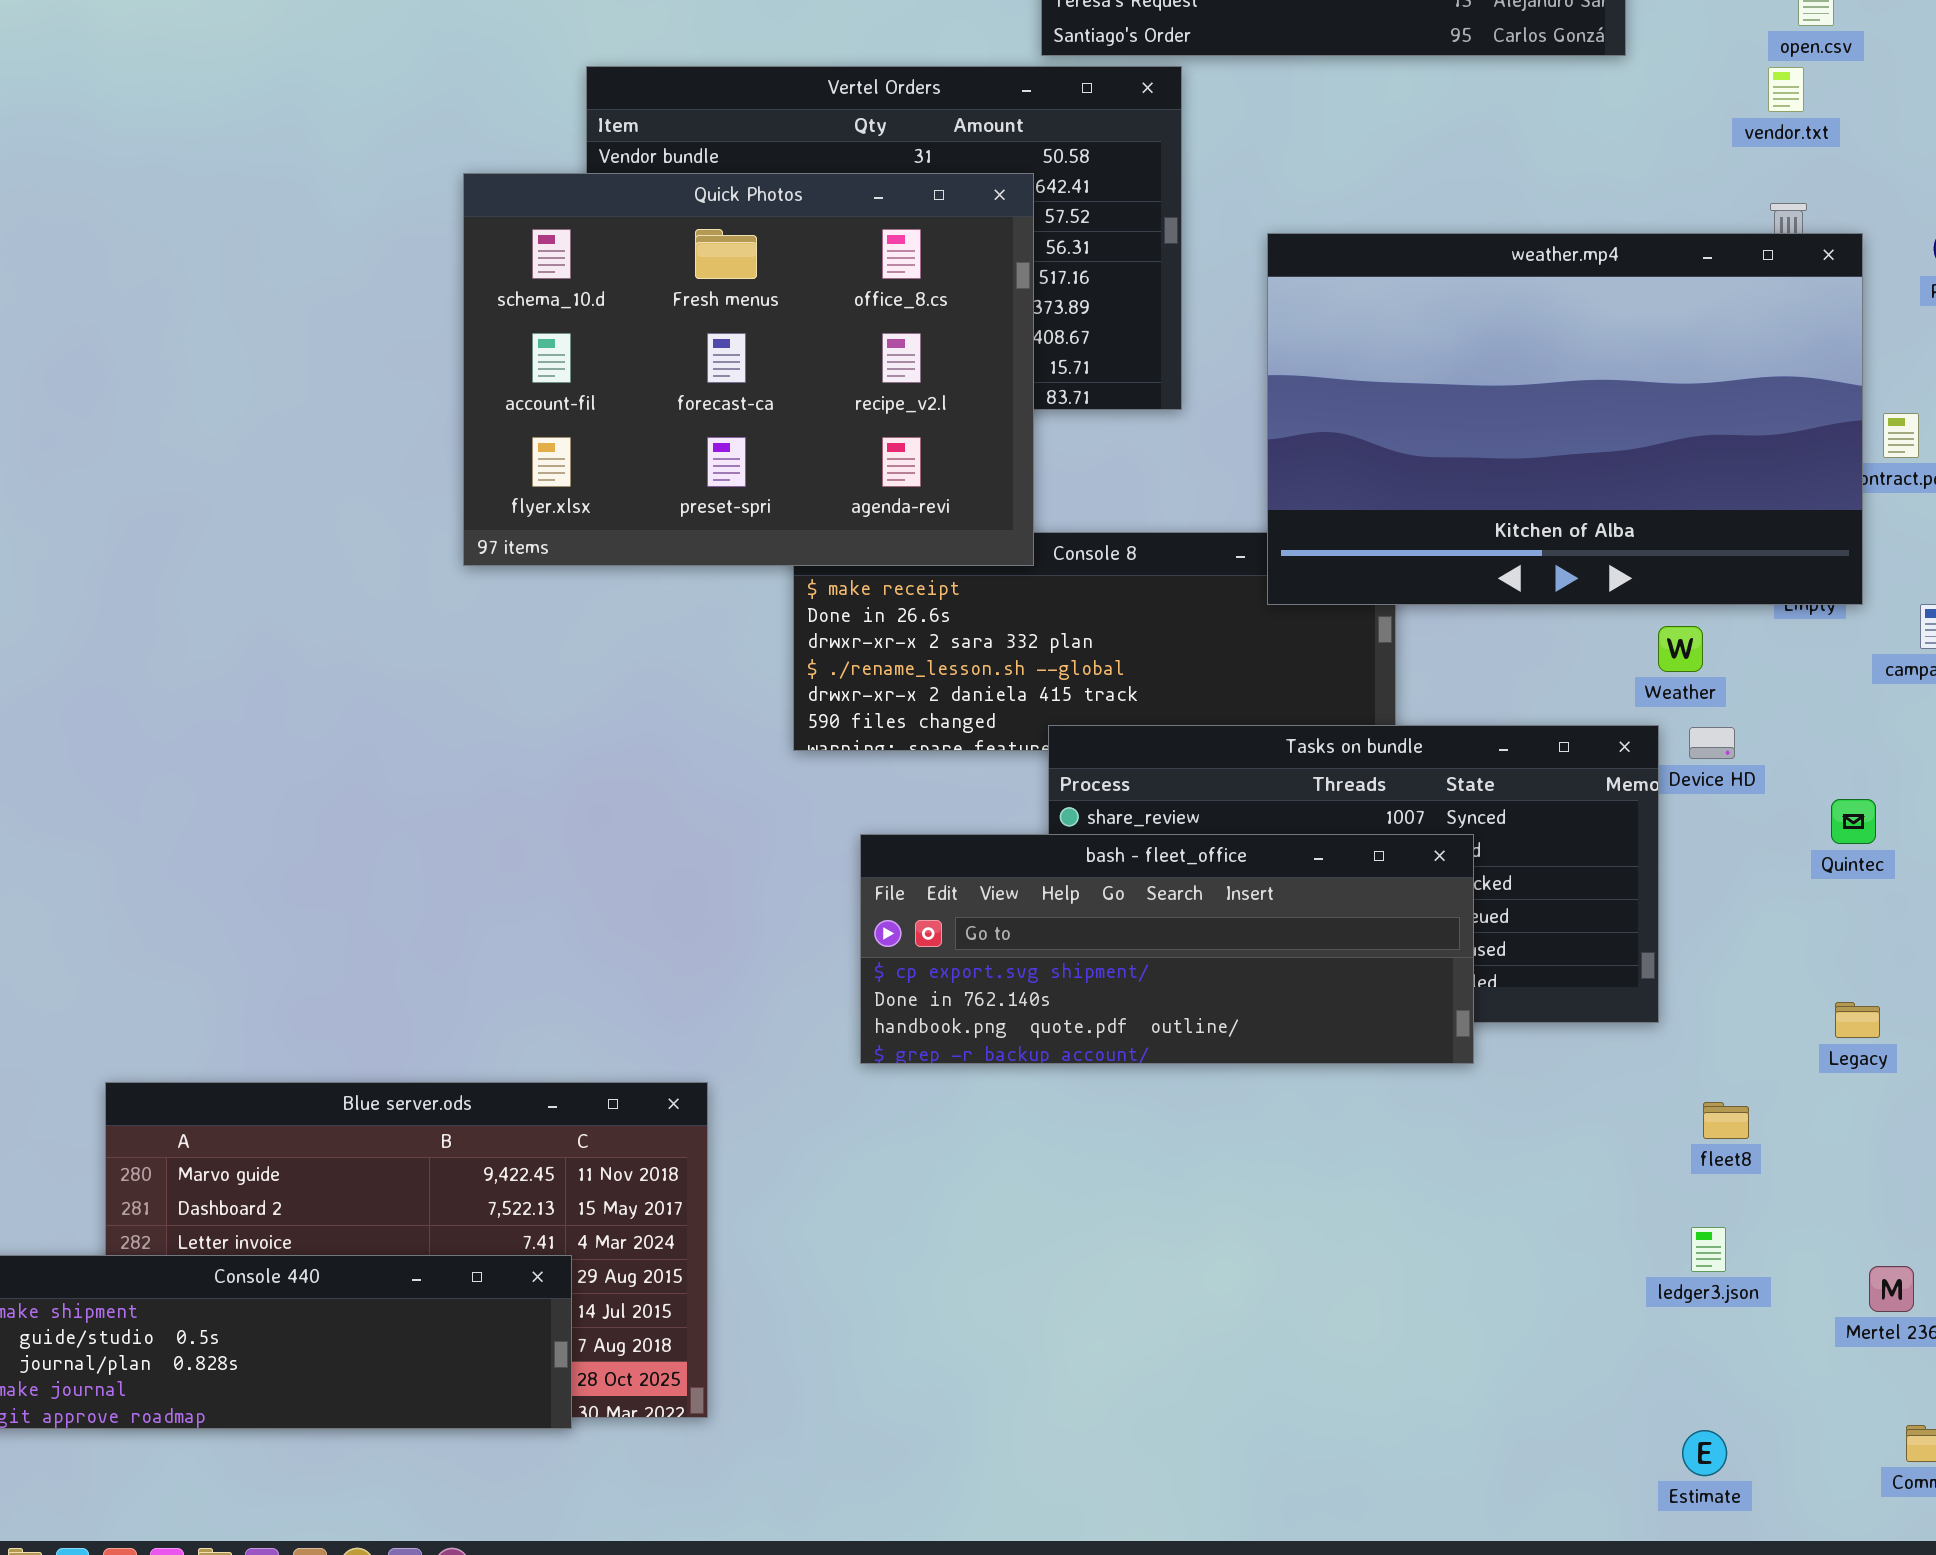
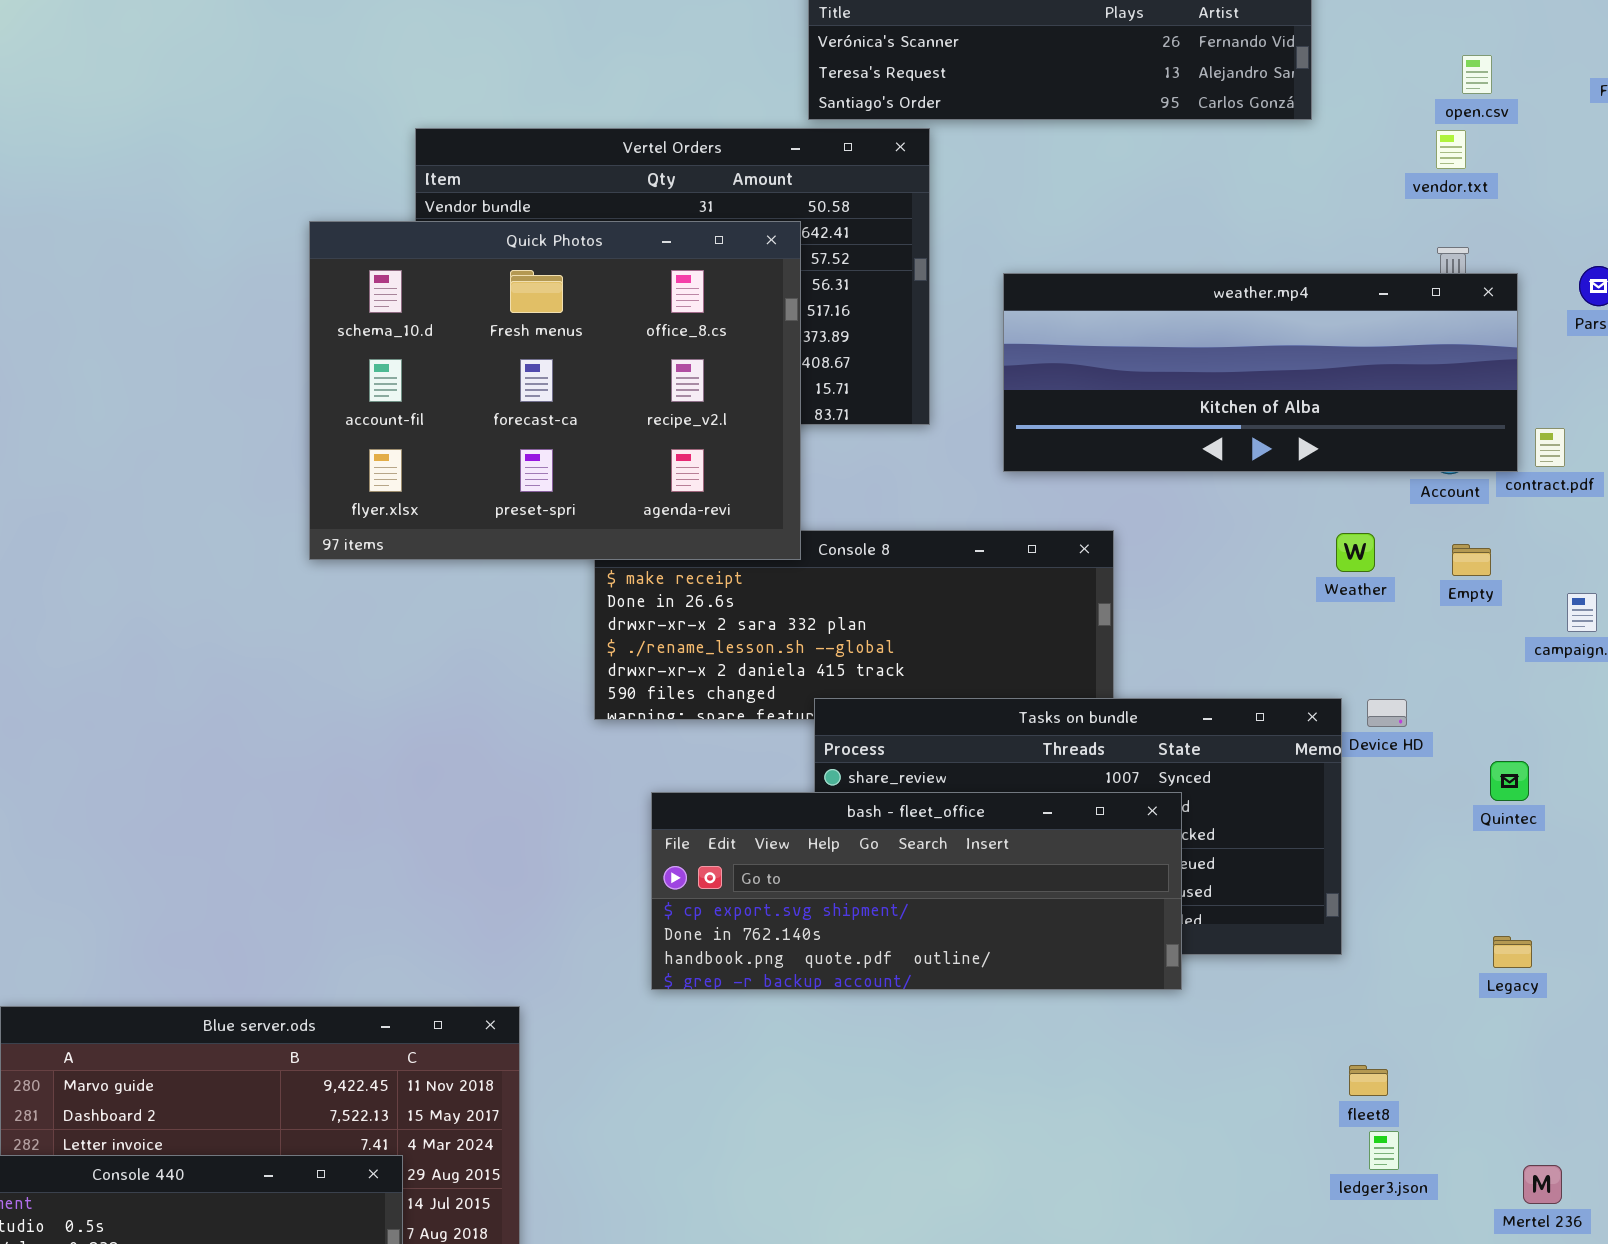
weather.mp4: [1267,233,1863,605] -> [1003,273,1518,472], resized
Weather: [1658,626,1703,672] -> [1336,533,1375,572], moved
fleet8: [1703,1102,1749,1139] -> [1349,1065,1388,1096], moved

